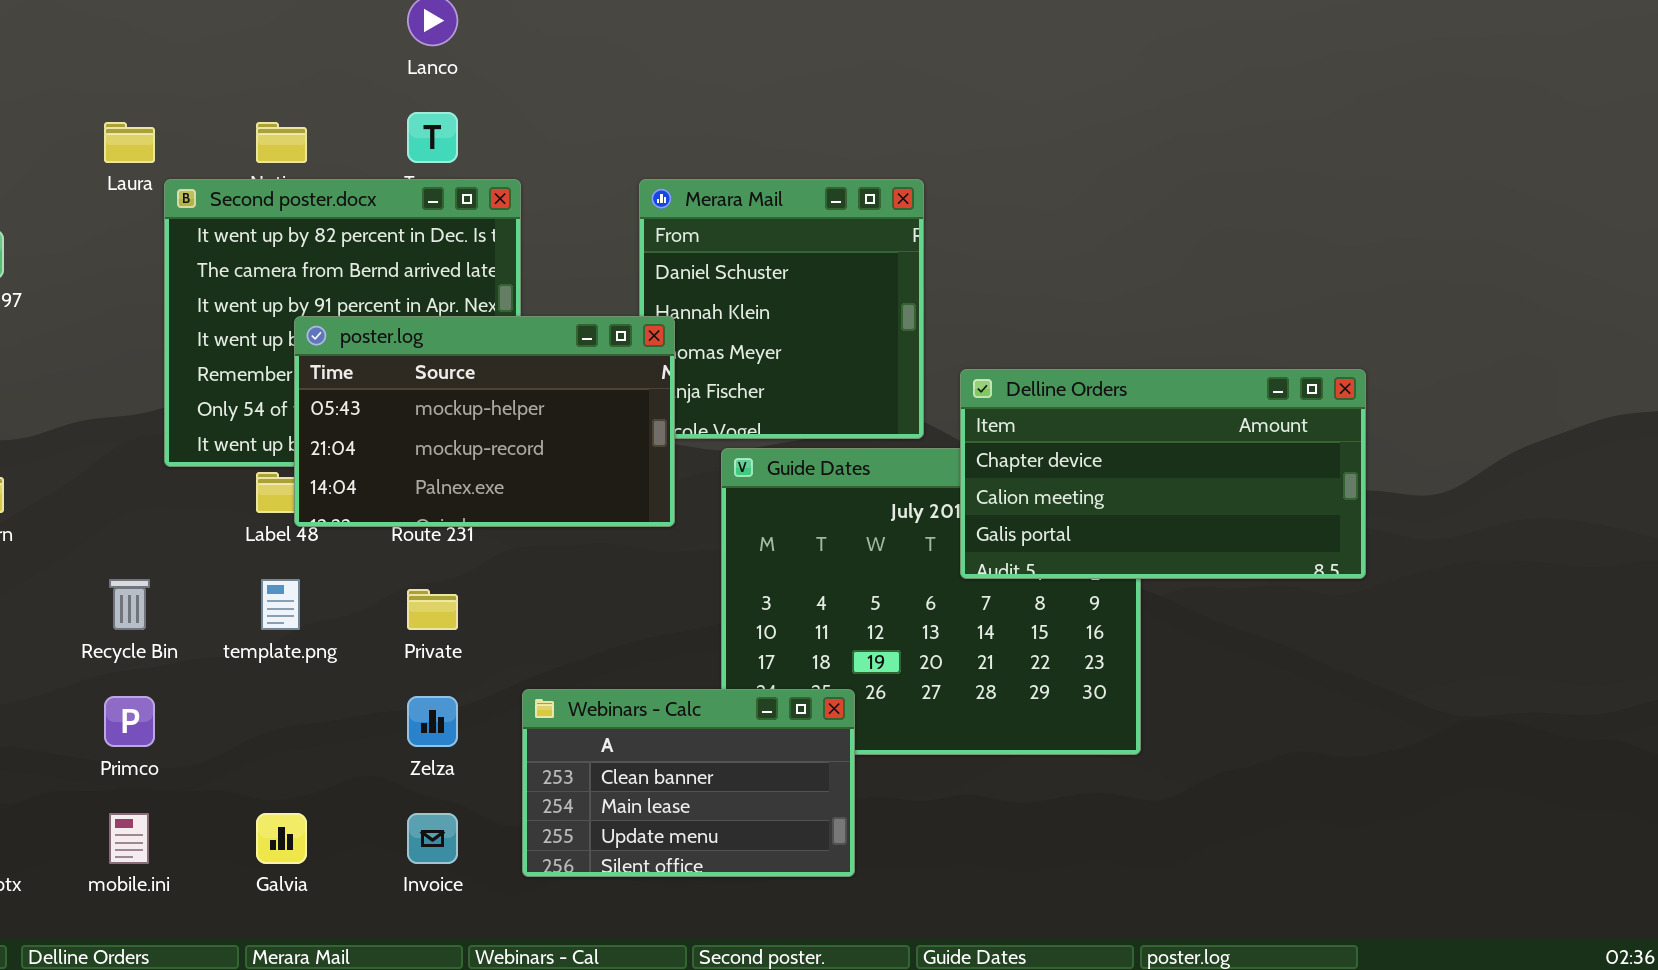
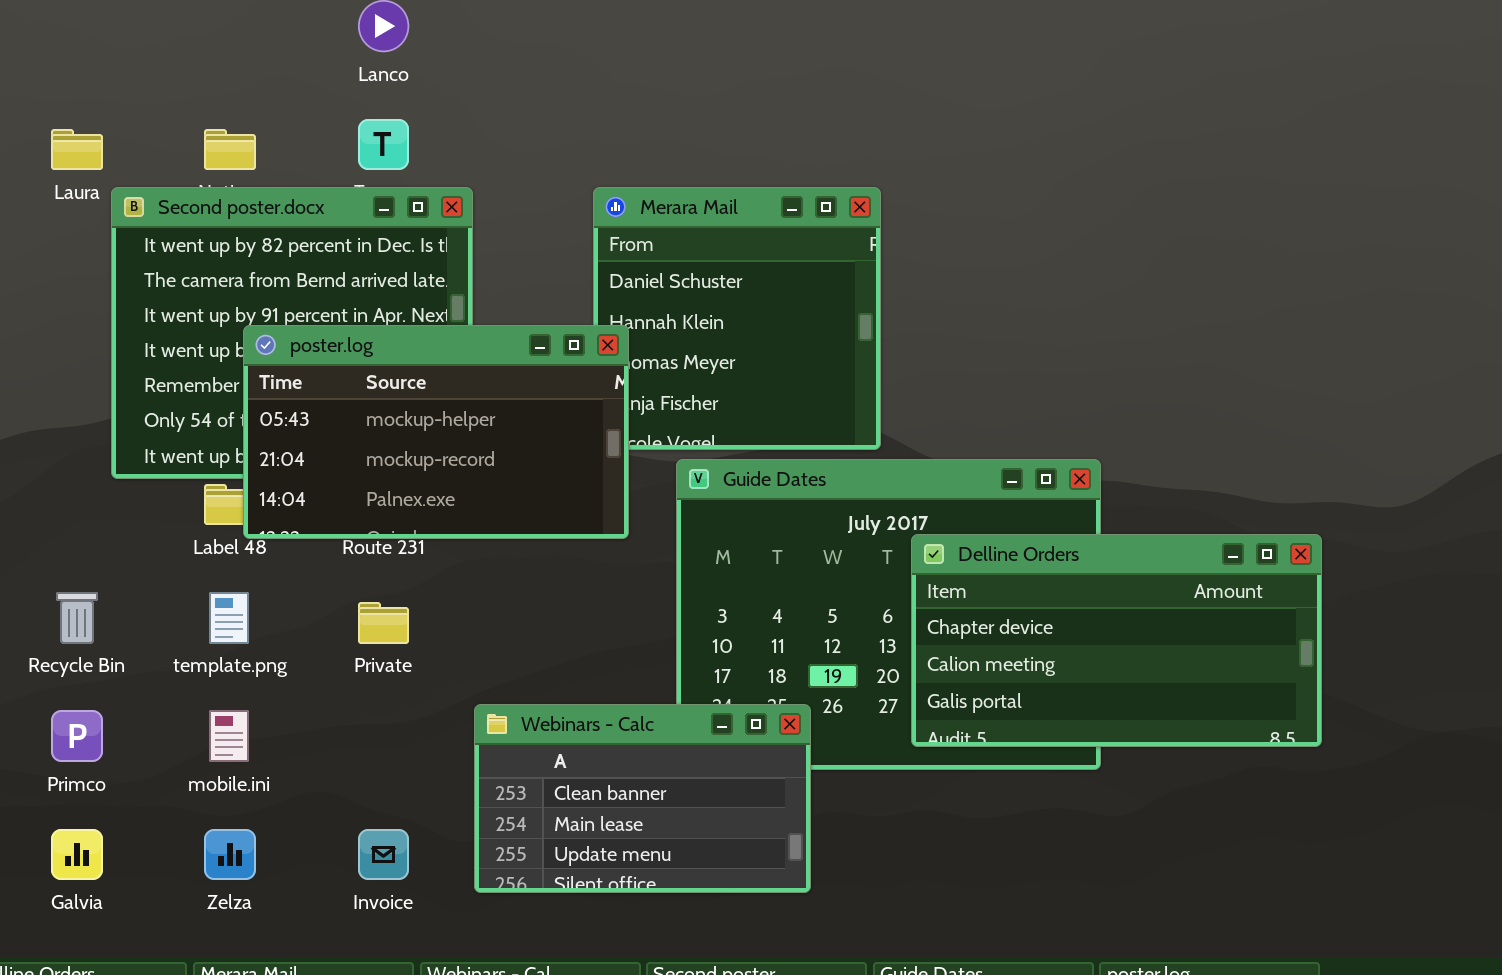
Delline Orders: [960,369,1366,579] -> [911,534,1322,747], moved
Zelza: [407,696,458,747] -> [204,829,256,880], moved
mobile.ini: [109,813,149,864] -> [209,710,249,762], moved
Galvia: [256,813,307,864] -> [51,829,103,880], moved

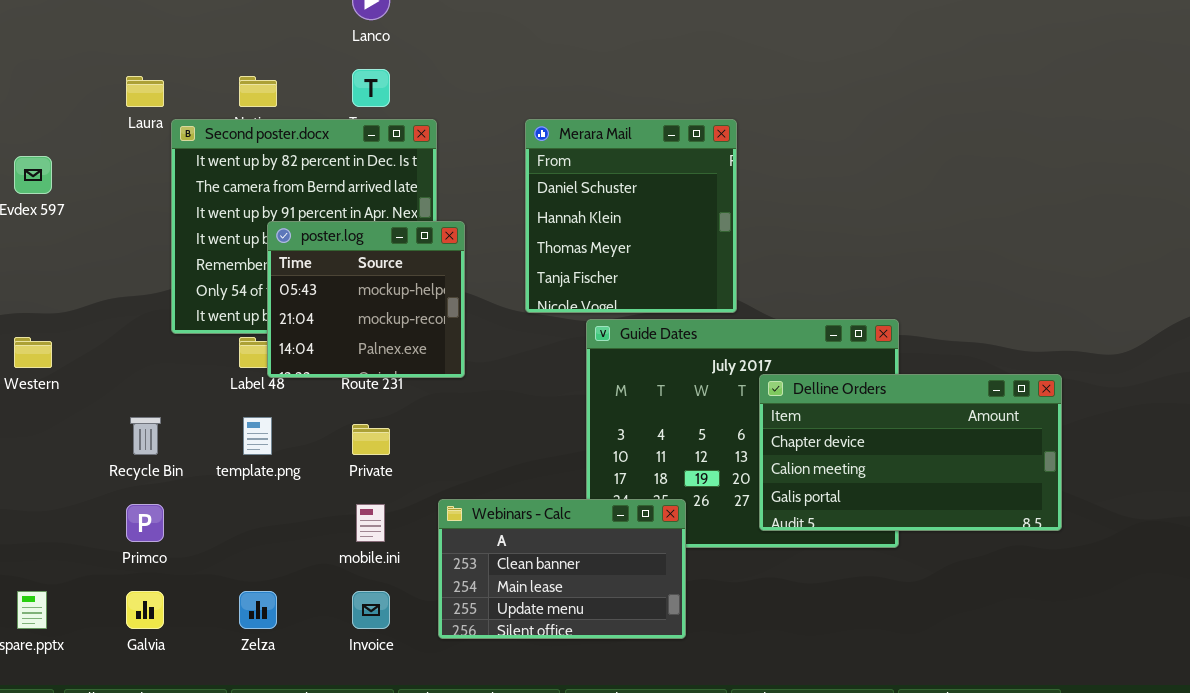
poster.log: [243,325,629,539] -> [267,221,465,378], resized
mobile.ini: [209,710,249,762] -> [356,504,385,542], moved

